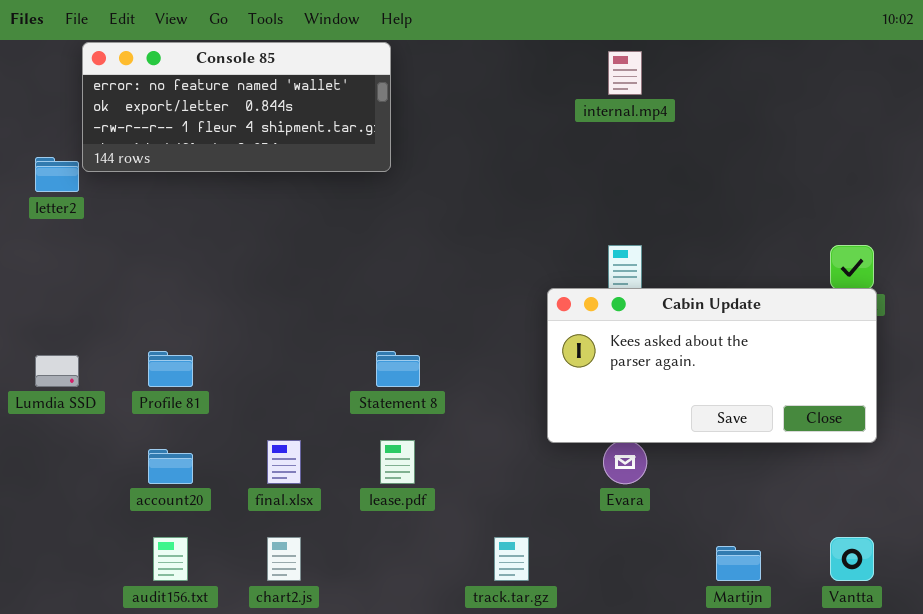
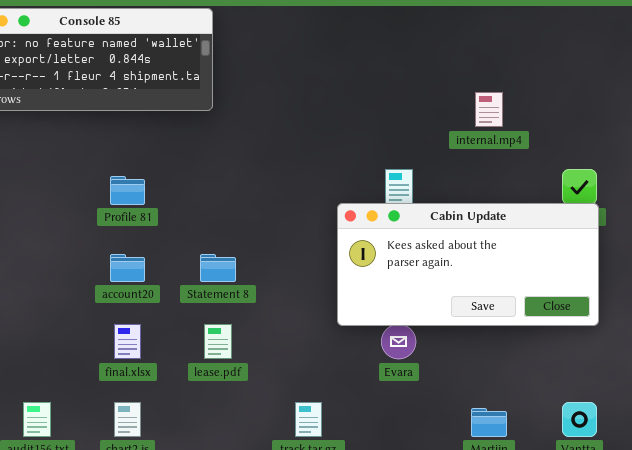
internal.mp4: [608,51,642,95] -> [475,92,503,127], moved
Profile 81: [148,351,193,387] -> [110,176,145,205], moved
account20: [148,449,193,484] -> [110,254,145,282], moved

